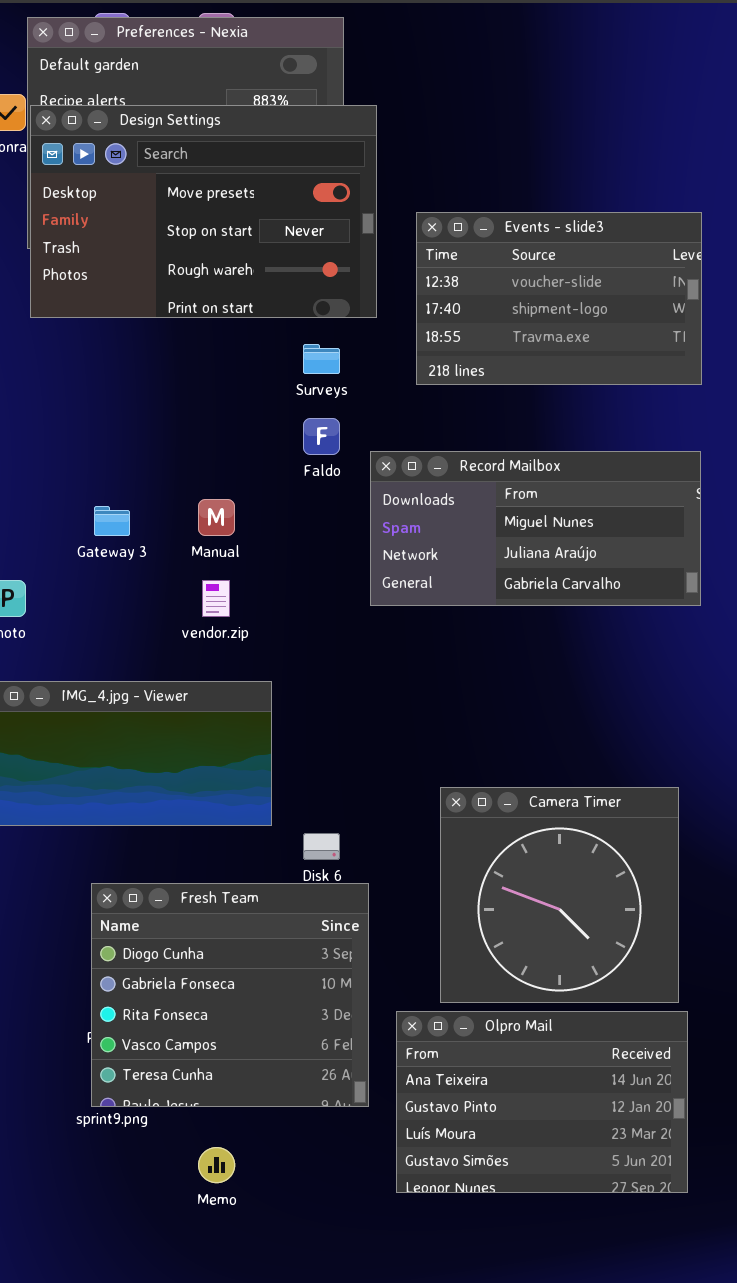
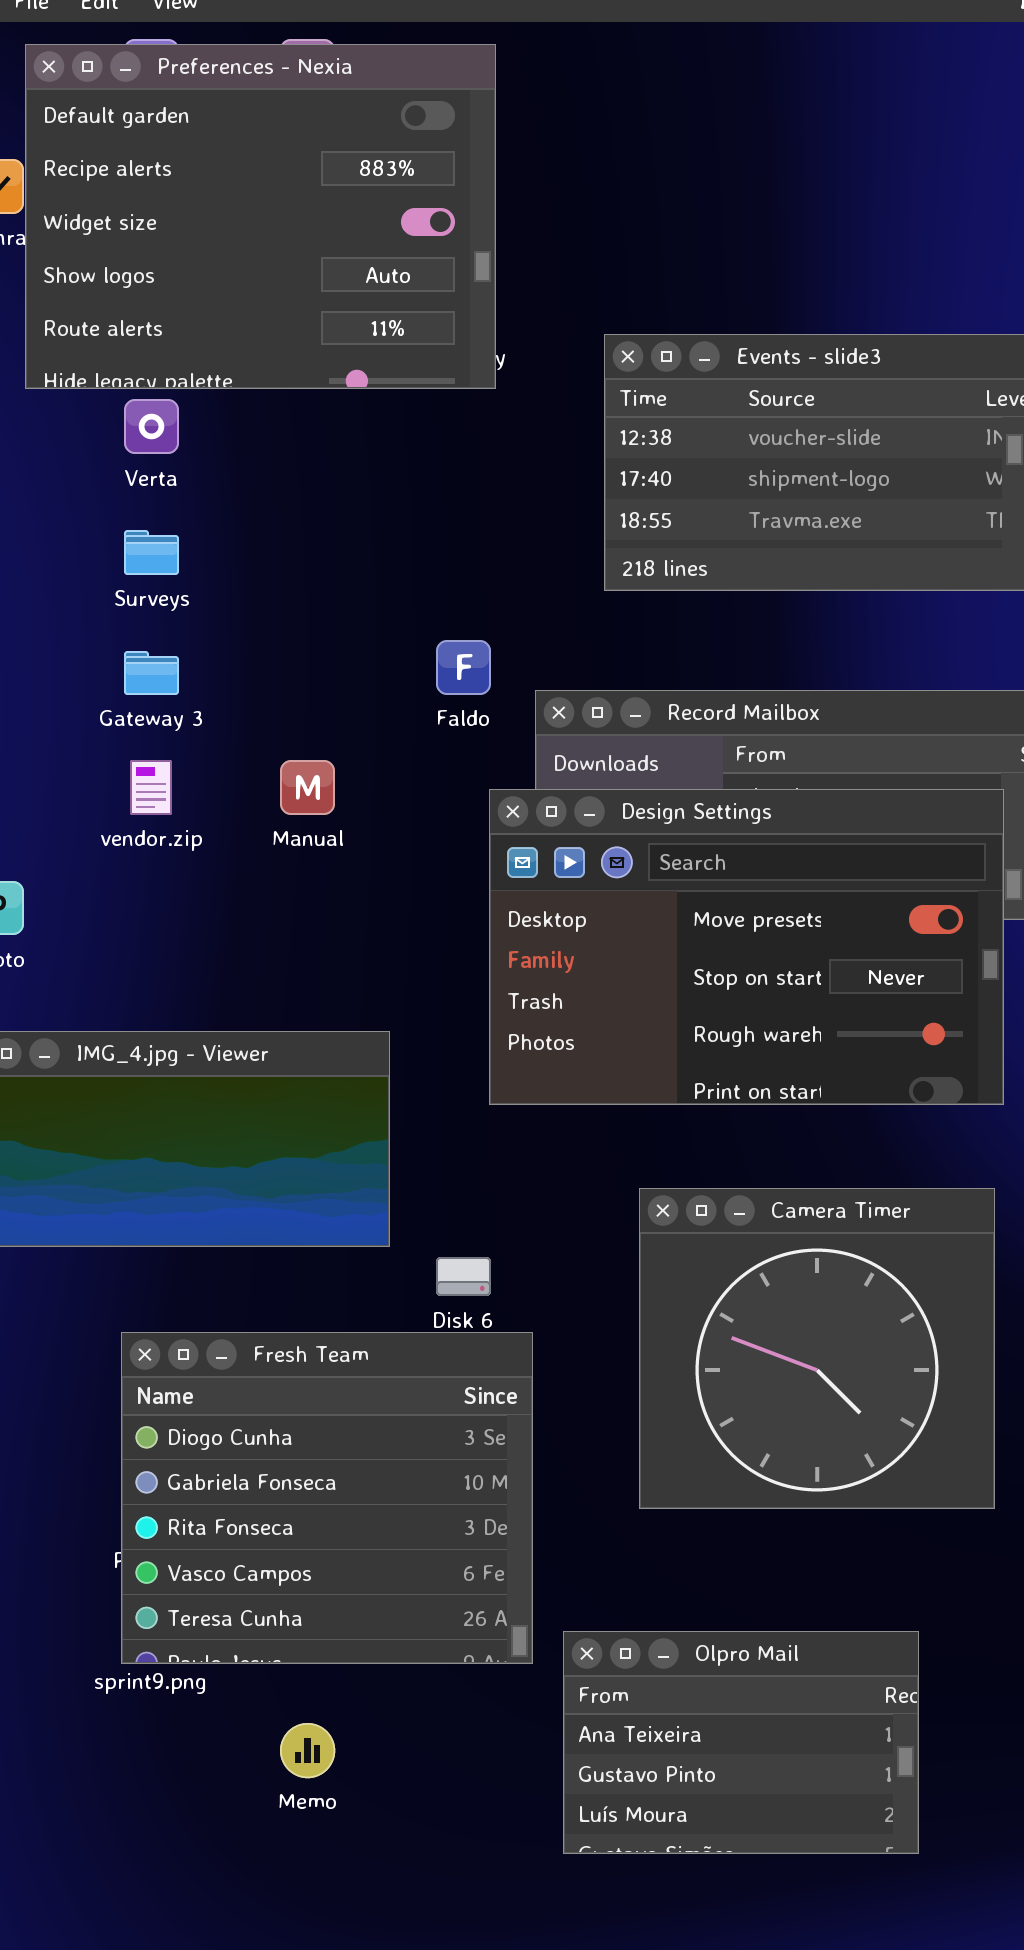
Design Settings: [30,105,377,318] -> [489,789,1004,1105], moved
Surveys: [303,344,340,374] -> [124,530,179,575], moved
Gateway 3: [94,506,130,536] -> [124,651,179,695], moved
vendor.zip: [202,580,230,617] -> [130,760,172,815], moved
Olpro Mail: [396,1011,688,1193] -> [563,1631,919,1854], moved, resized

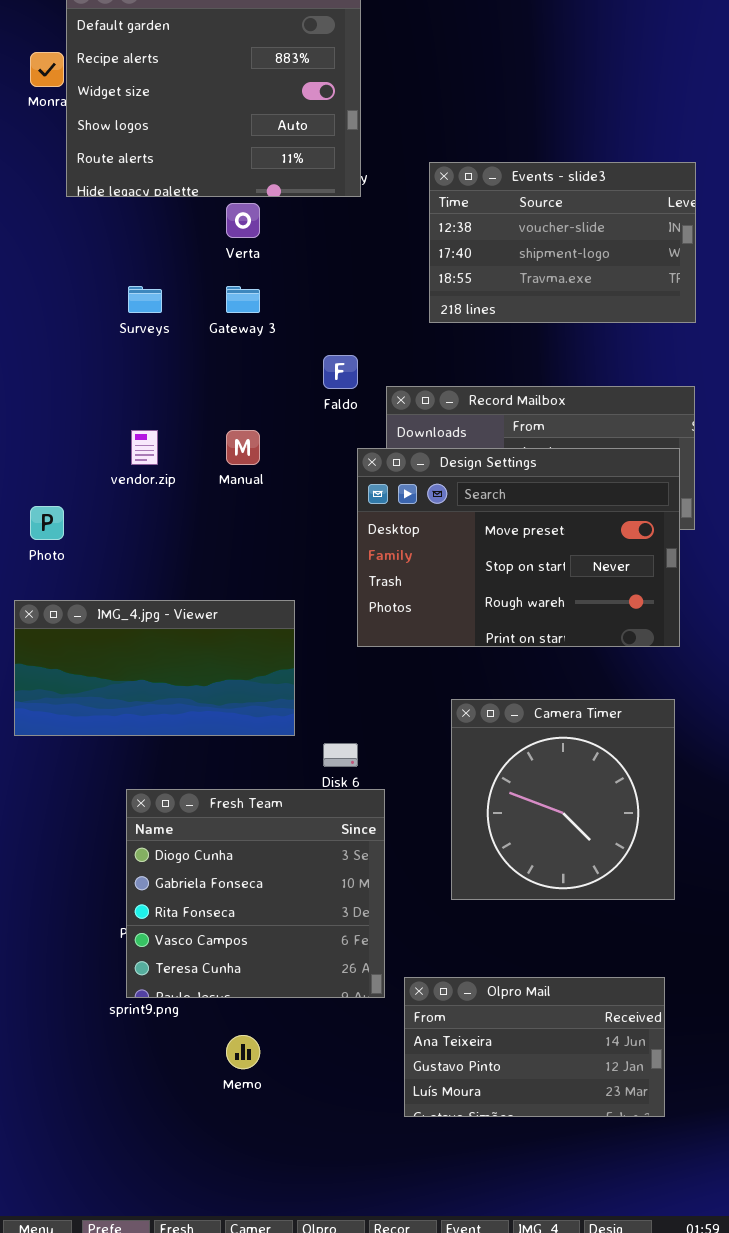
Verta: [124,399,179,454] -> [226,203,260,238], moved
Gateway 3: [124,651,179,695] -> [226,286,260,313], moved
Olpro Mail: [563,1631,919,1854] -> [404,977,665,1117], resized

